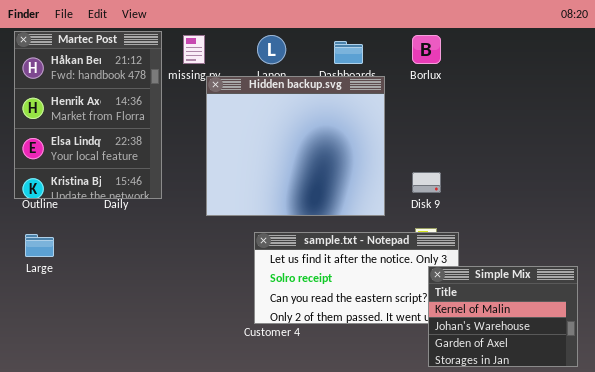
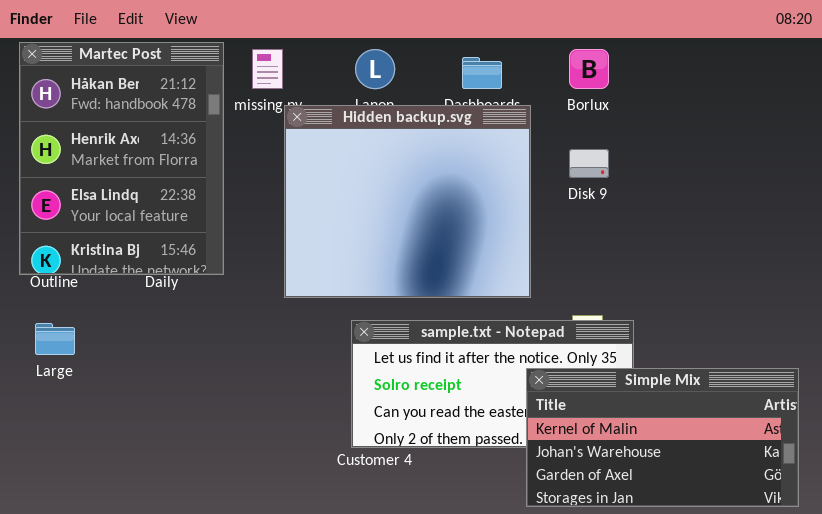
Disk 9: [412,172,441,193] -> [569,149,609,178], moved
Simple Mix: [428,266,578,367] -> [526,368,799,507], resized

